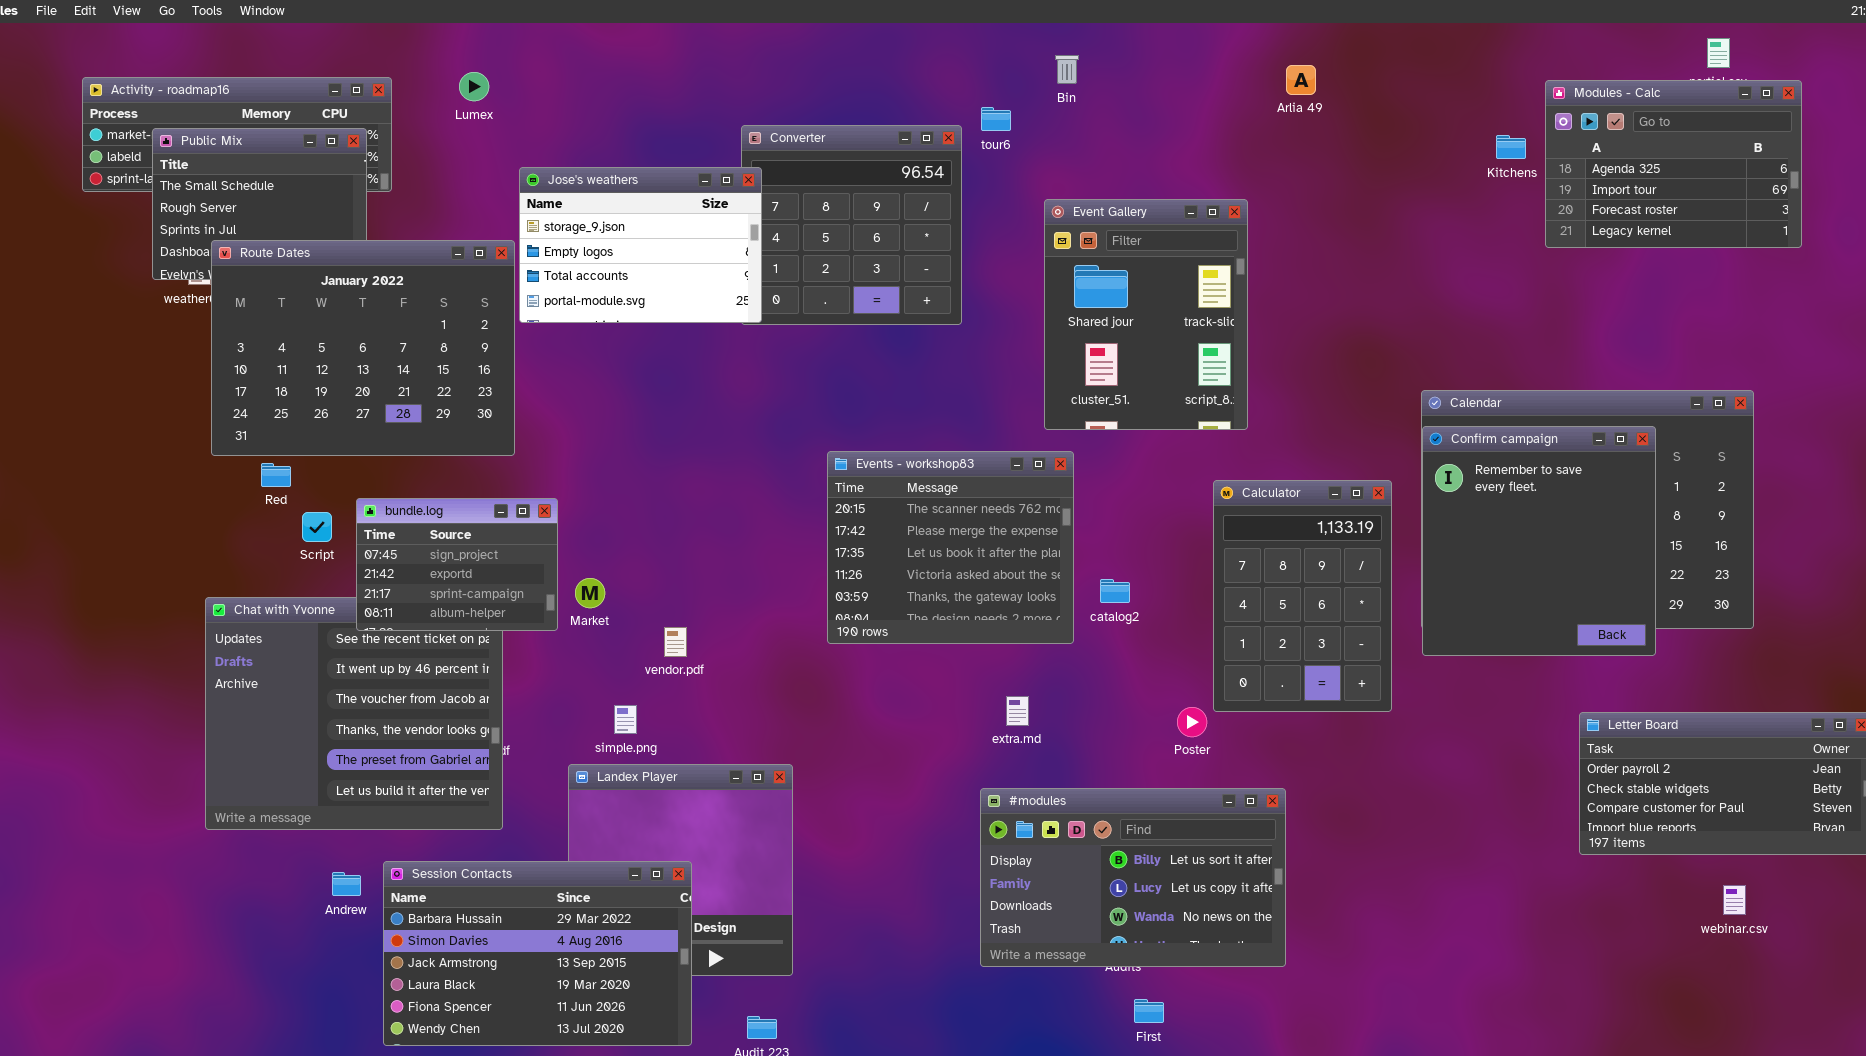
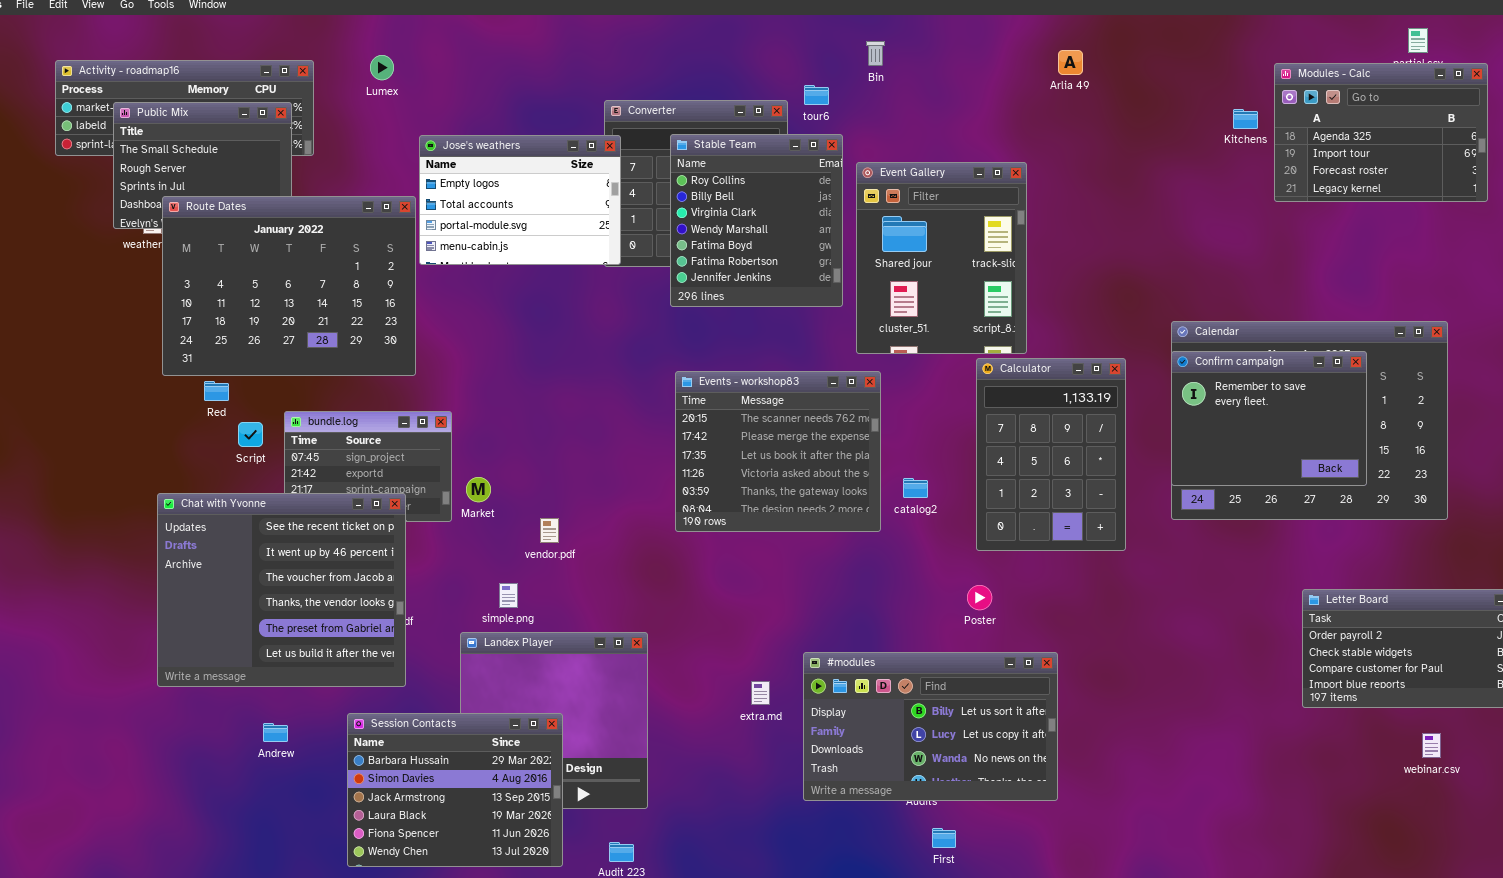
Stable Team: none -> [670,134,843,307], opened
Jose's weathers: [519,167,762,323] -> [419,135,621,265], scrolled down 1 row
Confirm campaign: [1422,426,1656,656] -> [1171,351,1367,486], resized
Calculator: [1213,480,1392,712] -> [976,358,1126,551], moved
Chat with Yvonne: [205,597,503,830] -> [157,493,406,687], raised
extra.md: [1006,696,1029,726] -> [751,681,770,705], moved
Session Contacts: [383,861,692,1046] -> [347,713,563,867], resized

